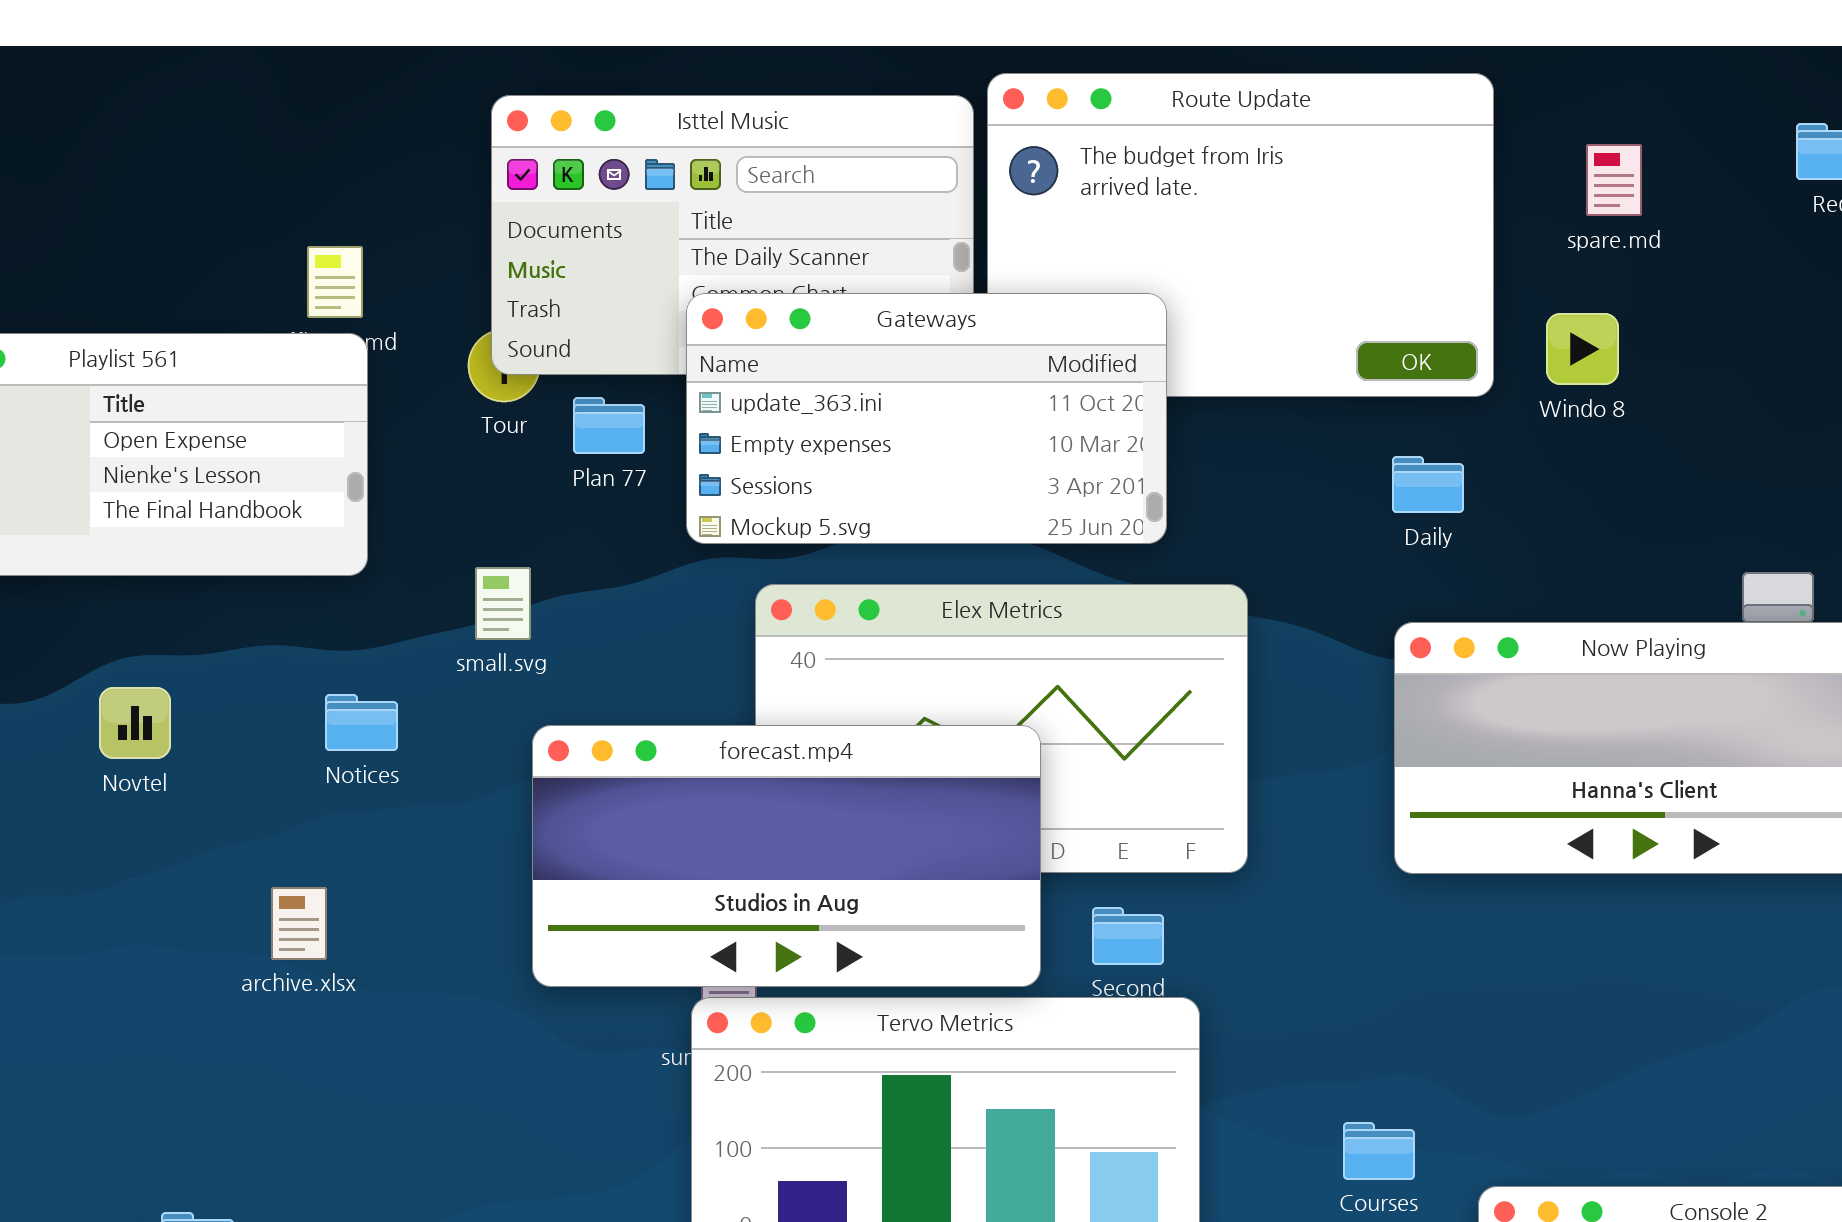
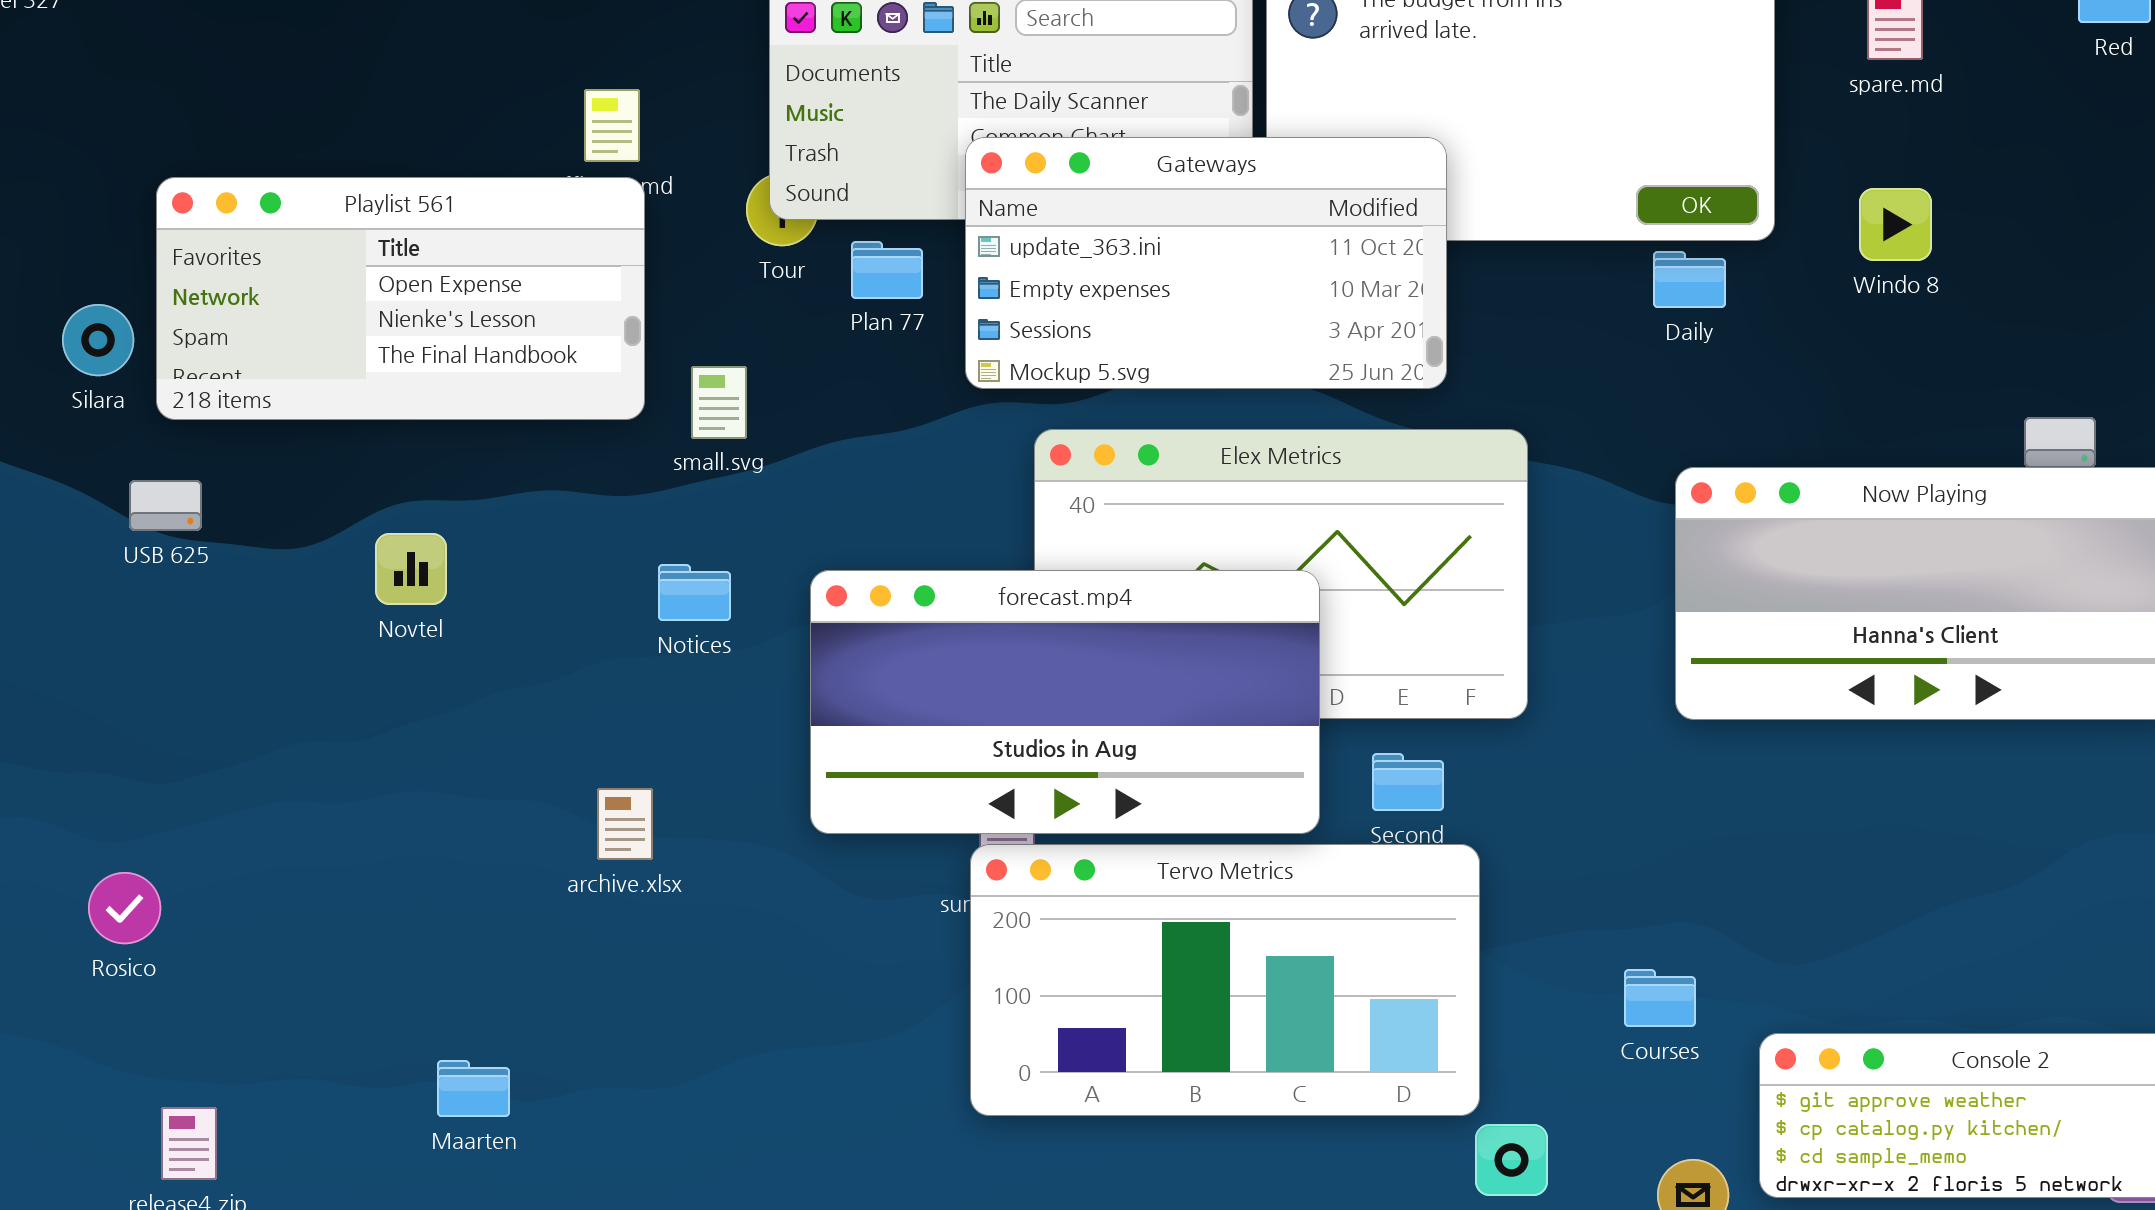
Windo 8: [1546,313,1619,385] -> [1859,188,1932,261], moved
Daily: [1392,456,1464,513] -> [1653,251,1726,308], moved
small.svg: [475,567,531,640] -> [691,366,747,439], moved
Notices: [325,694,398,751] -> [658,564,731,621], moved
archive.xlsx: [271,887,327,960] -> [597,788,653,860], moved

